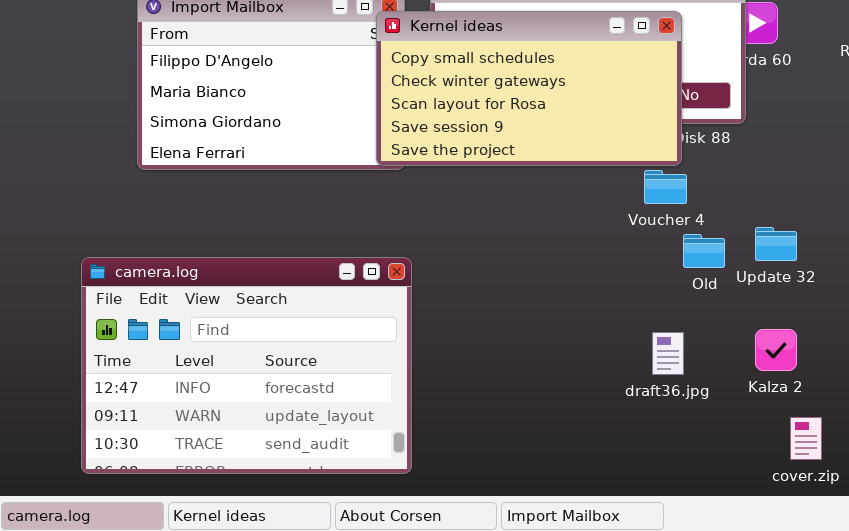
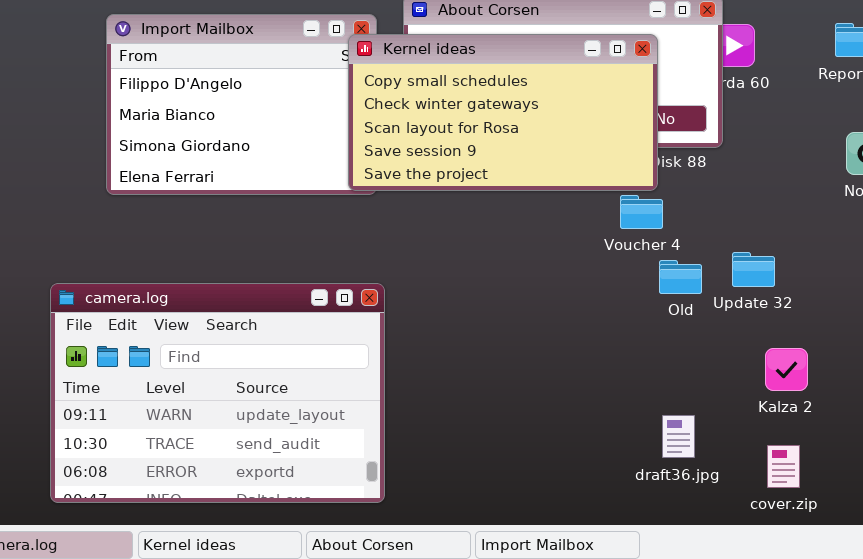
camera.log: [81,257,412,474] -> [50,283,385,503], scrolled down 1 row
Kalza 2: [755,329,797,371] -> [765,348,808,391], moved
draft36.jpg: [652,332,684,375] -> [662,415,695,458], moved

